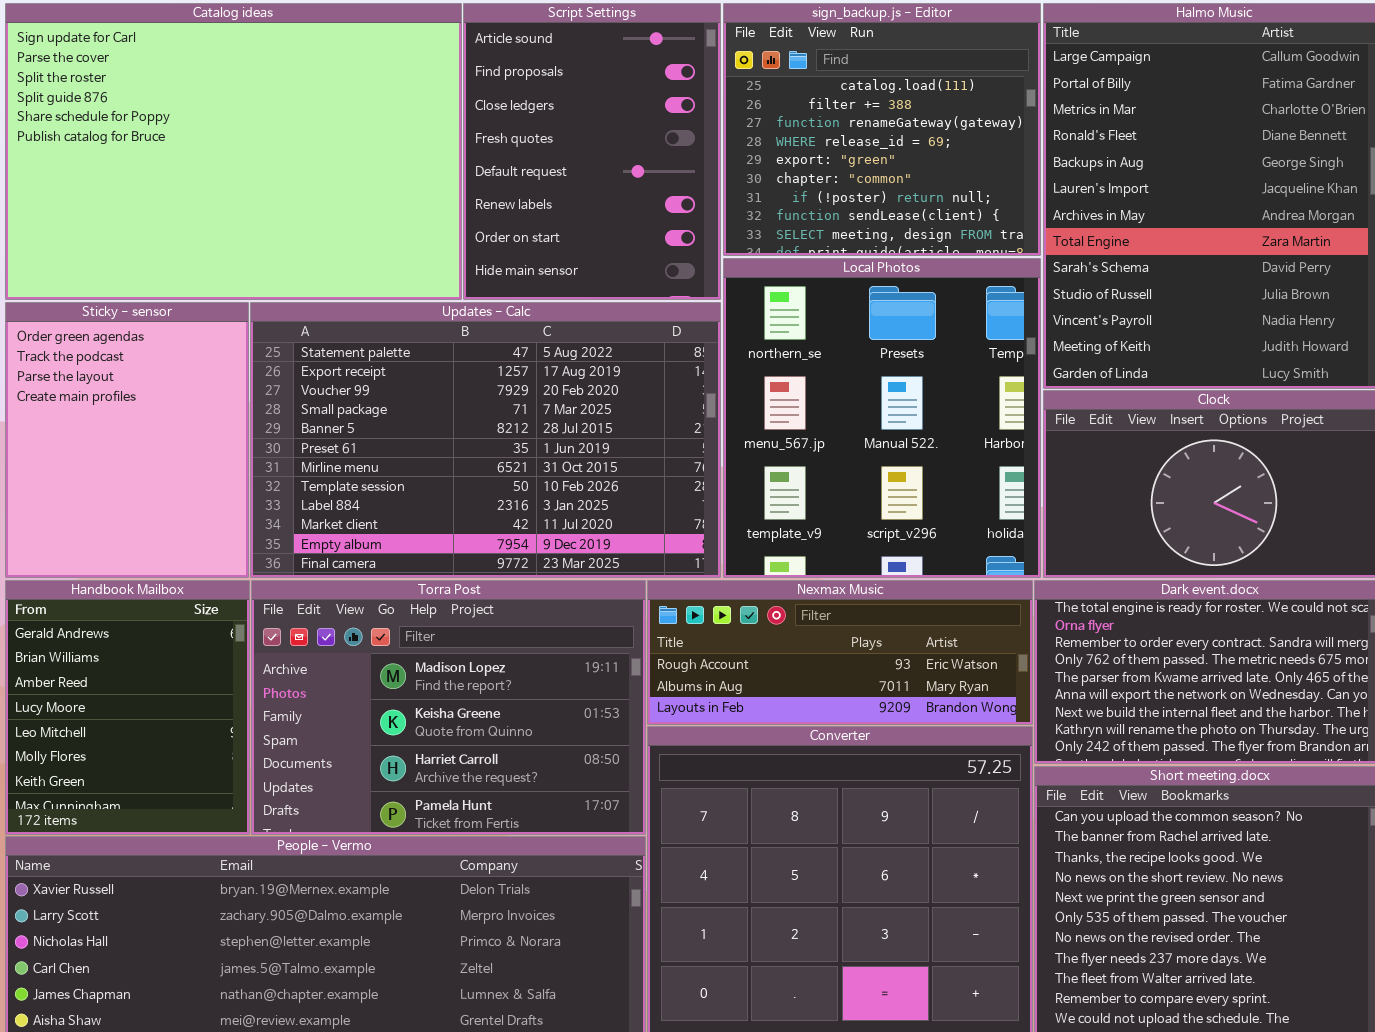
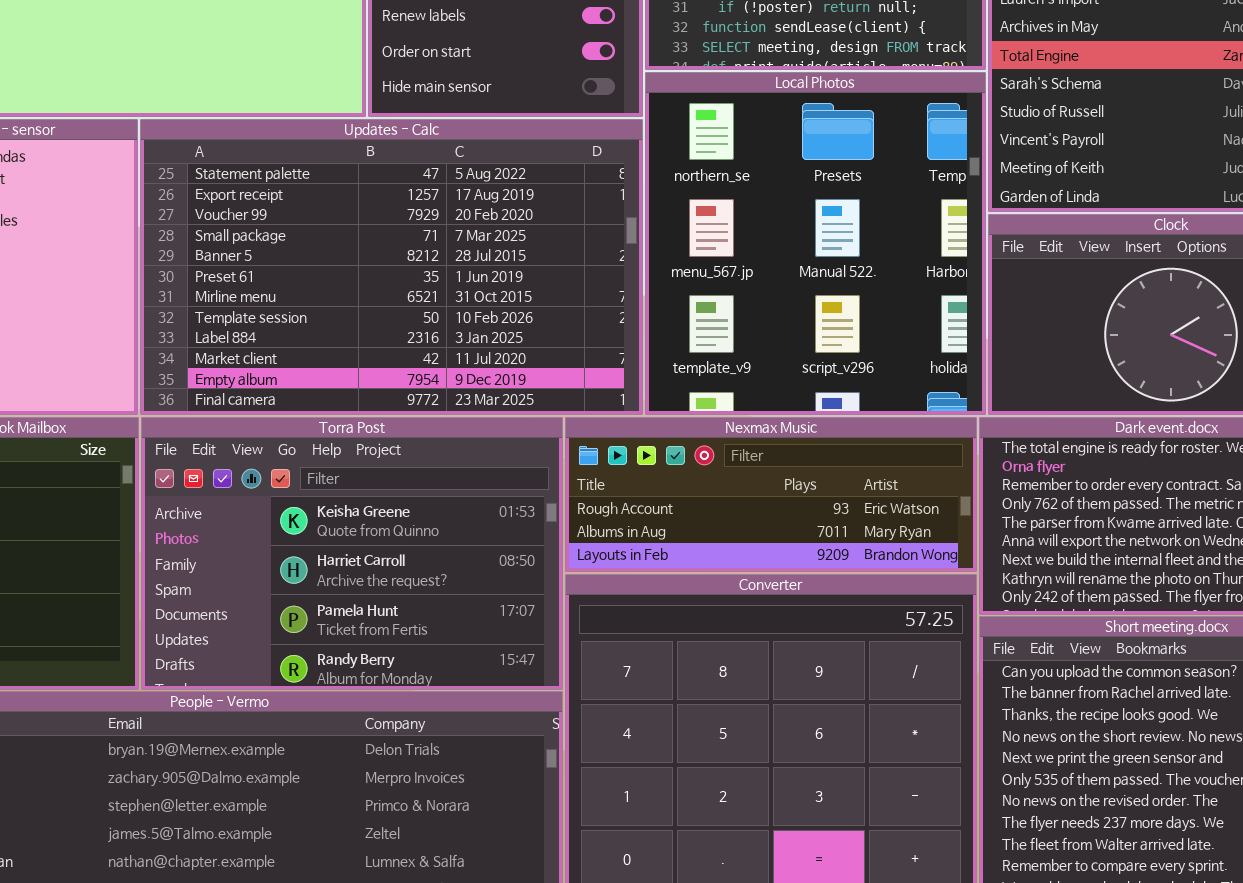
Torra Post: [251,580,646,835] -> [141,417,563,690], scrolled down 1 row

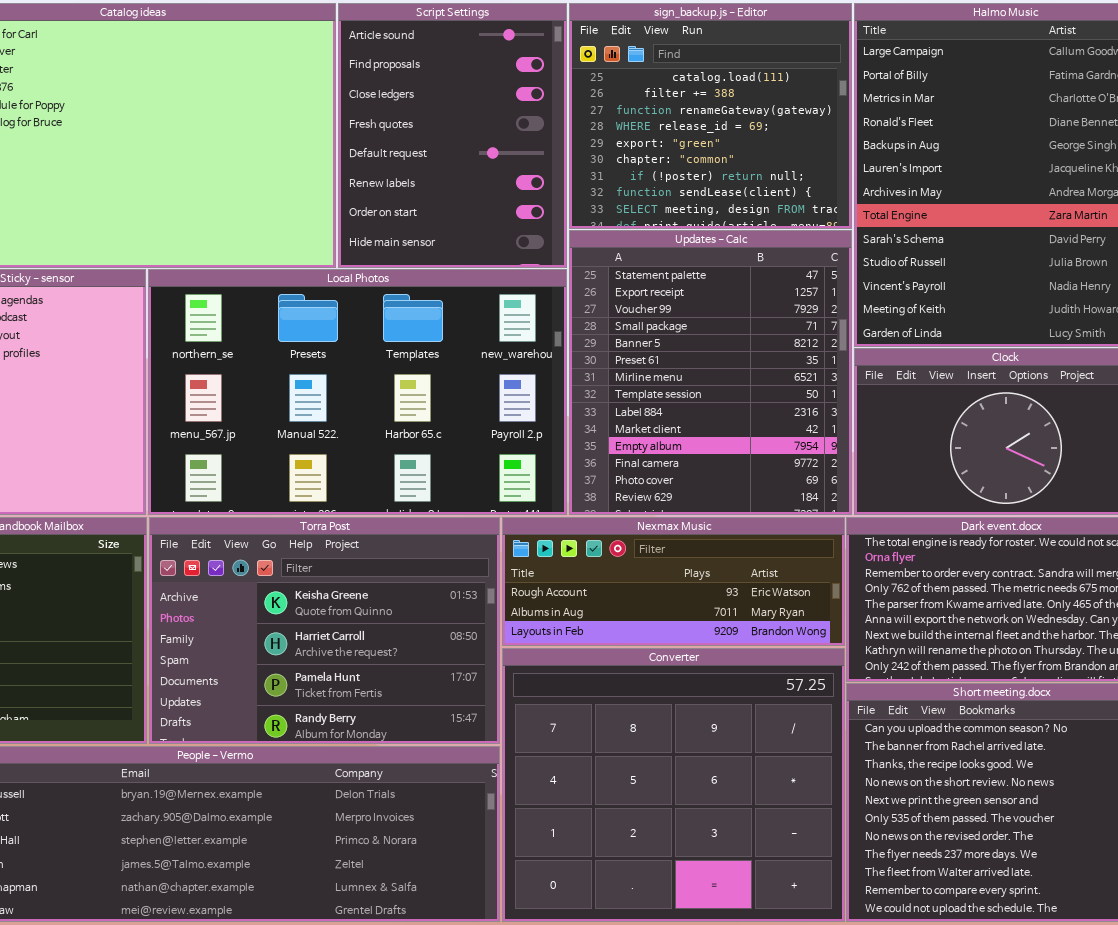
Local Photos: [645,72,986,415] -> [148,269,567,515], moved, resized
Updates - Calc: [140,119,643,415] -> [569,230,852,515], moved, resized

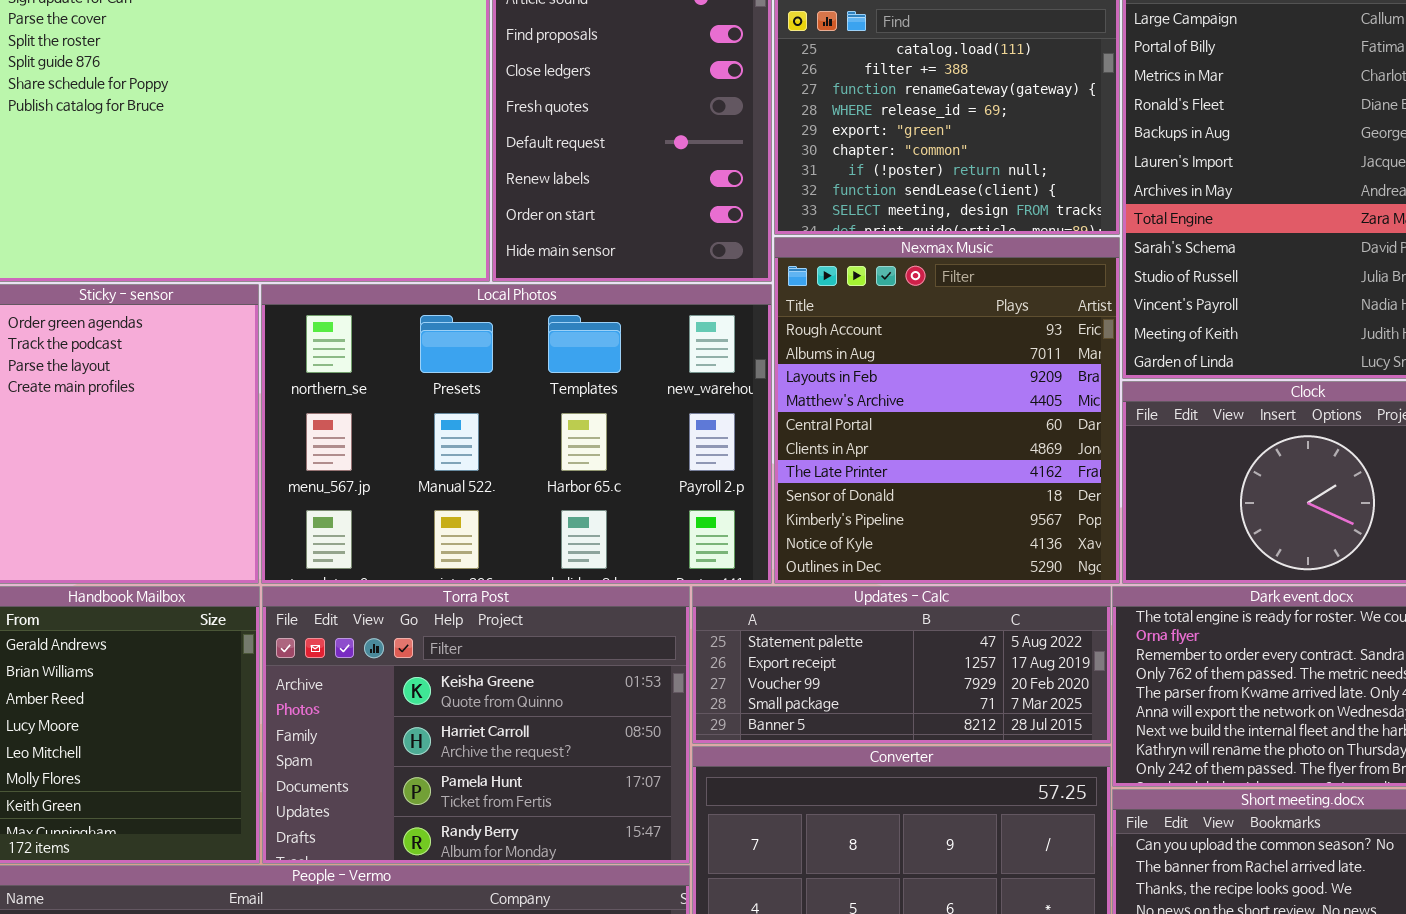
Updates - Calc: [569,230,852,515] -> [692,586,1111,744], moved, resized
Nexmax Music: [502,517,845,646] -> [774,237,1120,584], moved, resized

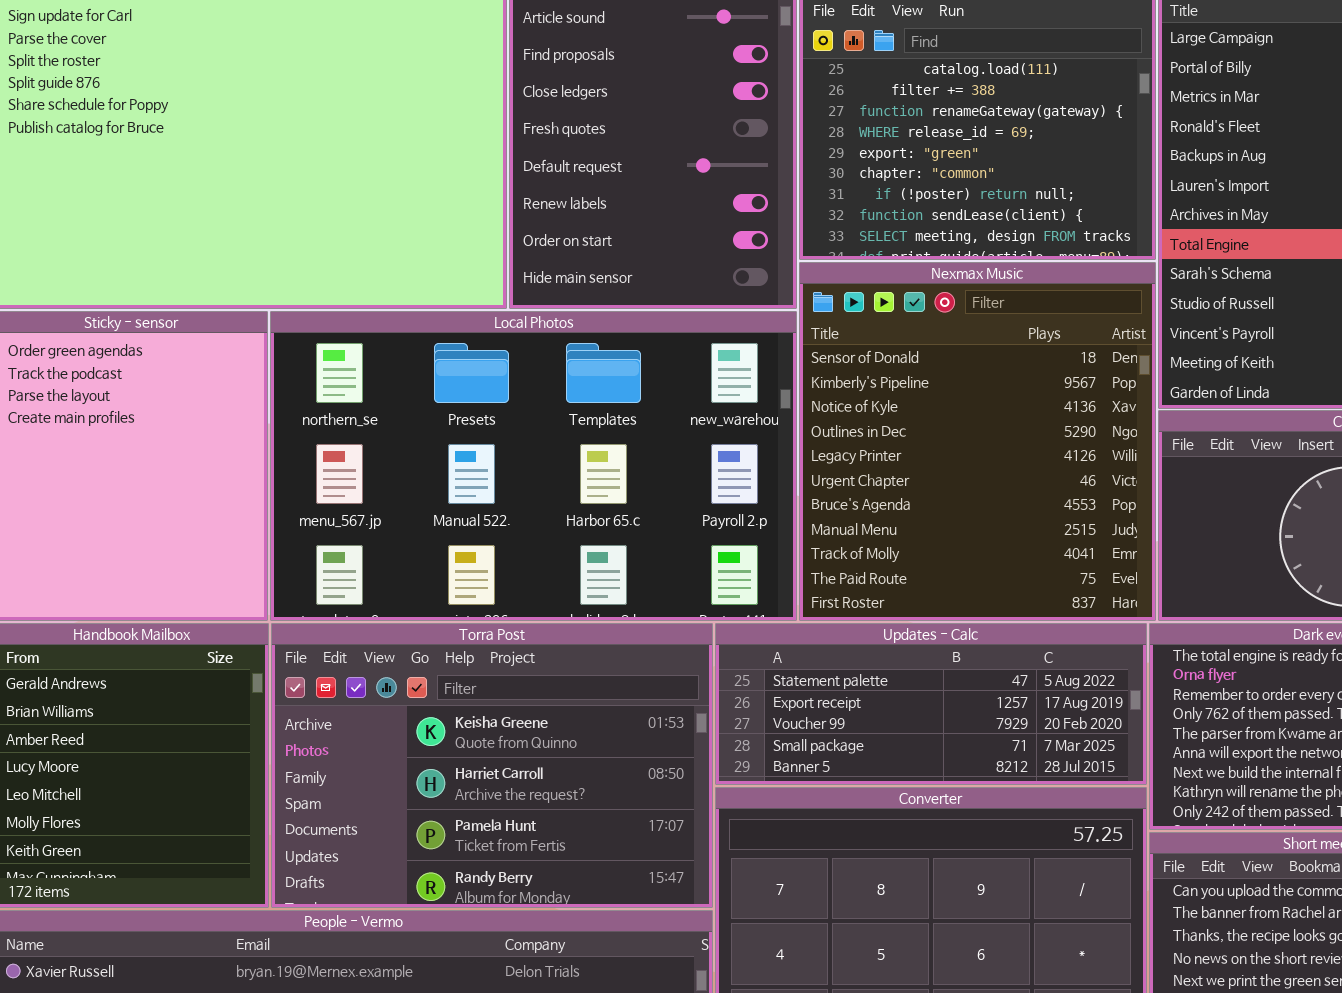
Nexmax Music: [774,237,1120,584] -> [799,262,1156,621], scrolled down 7 rows

